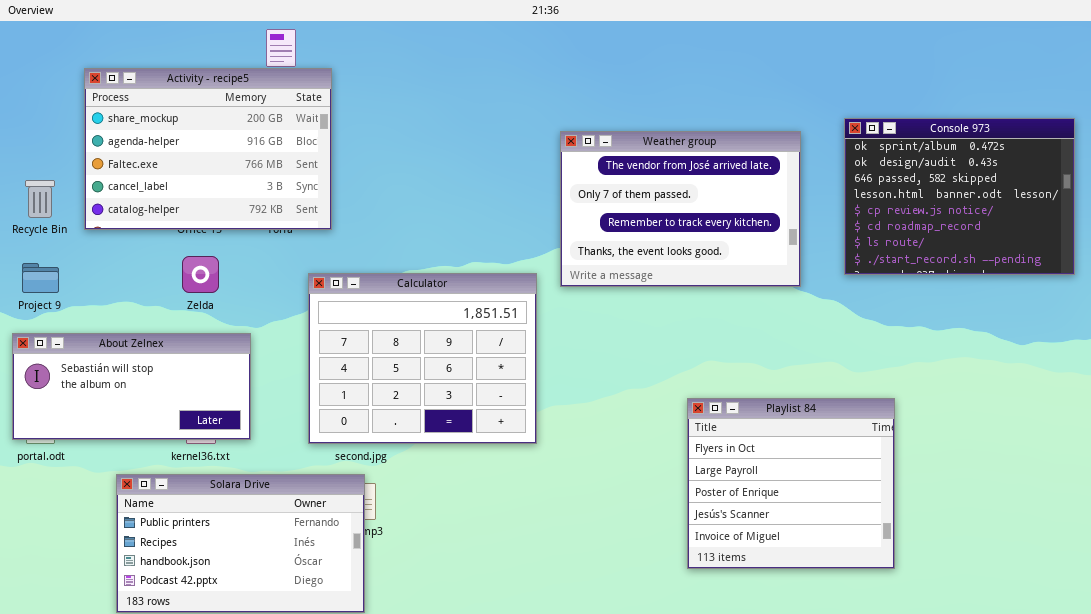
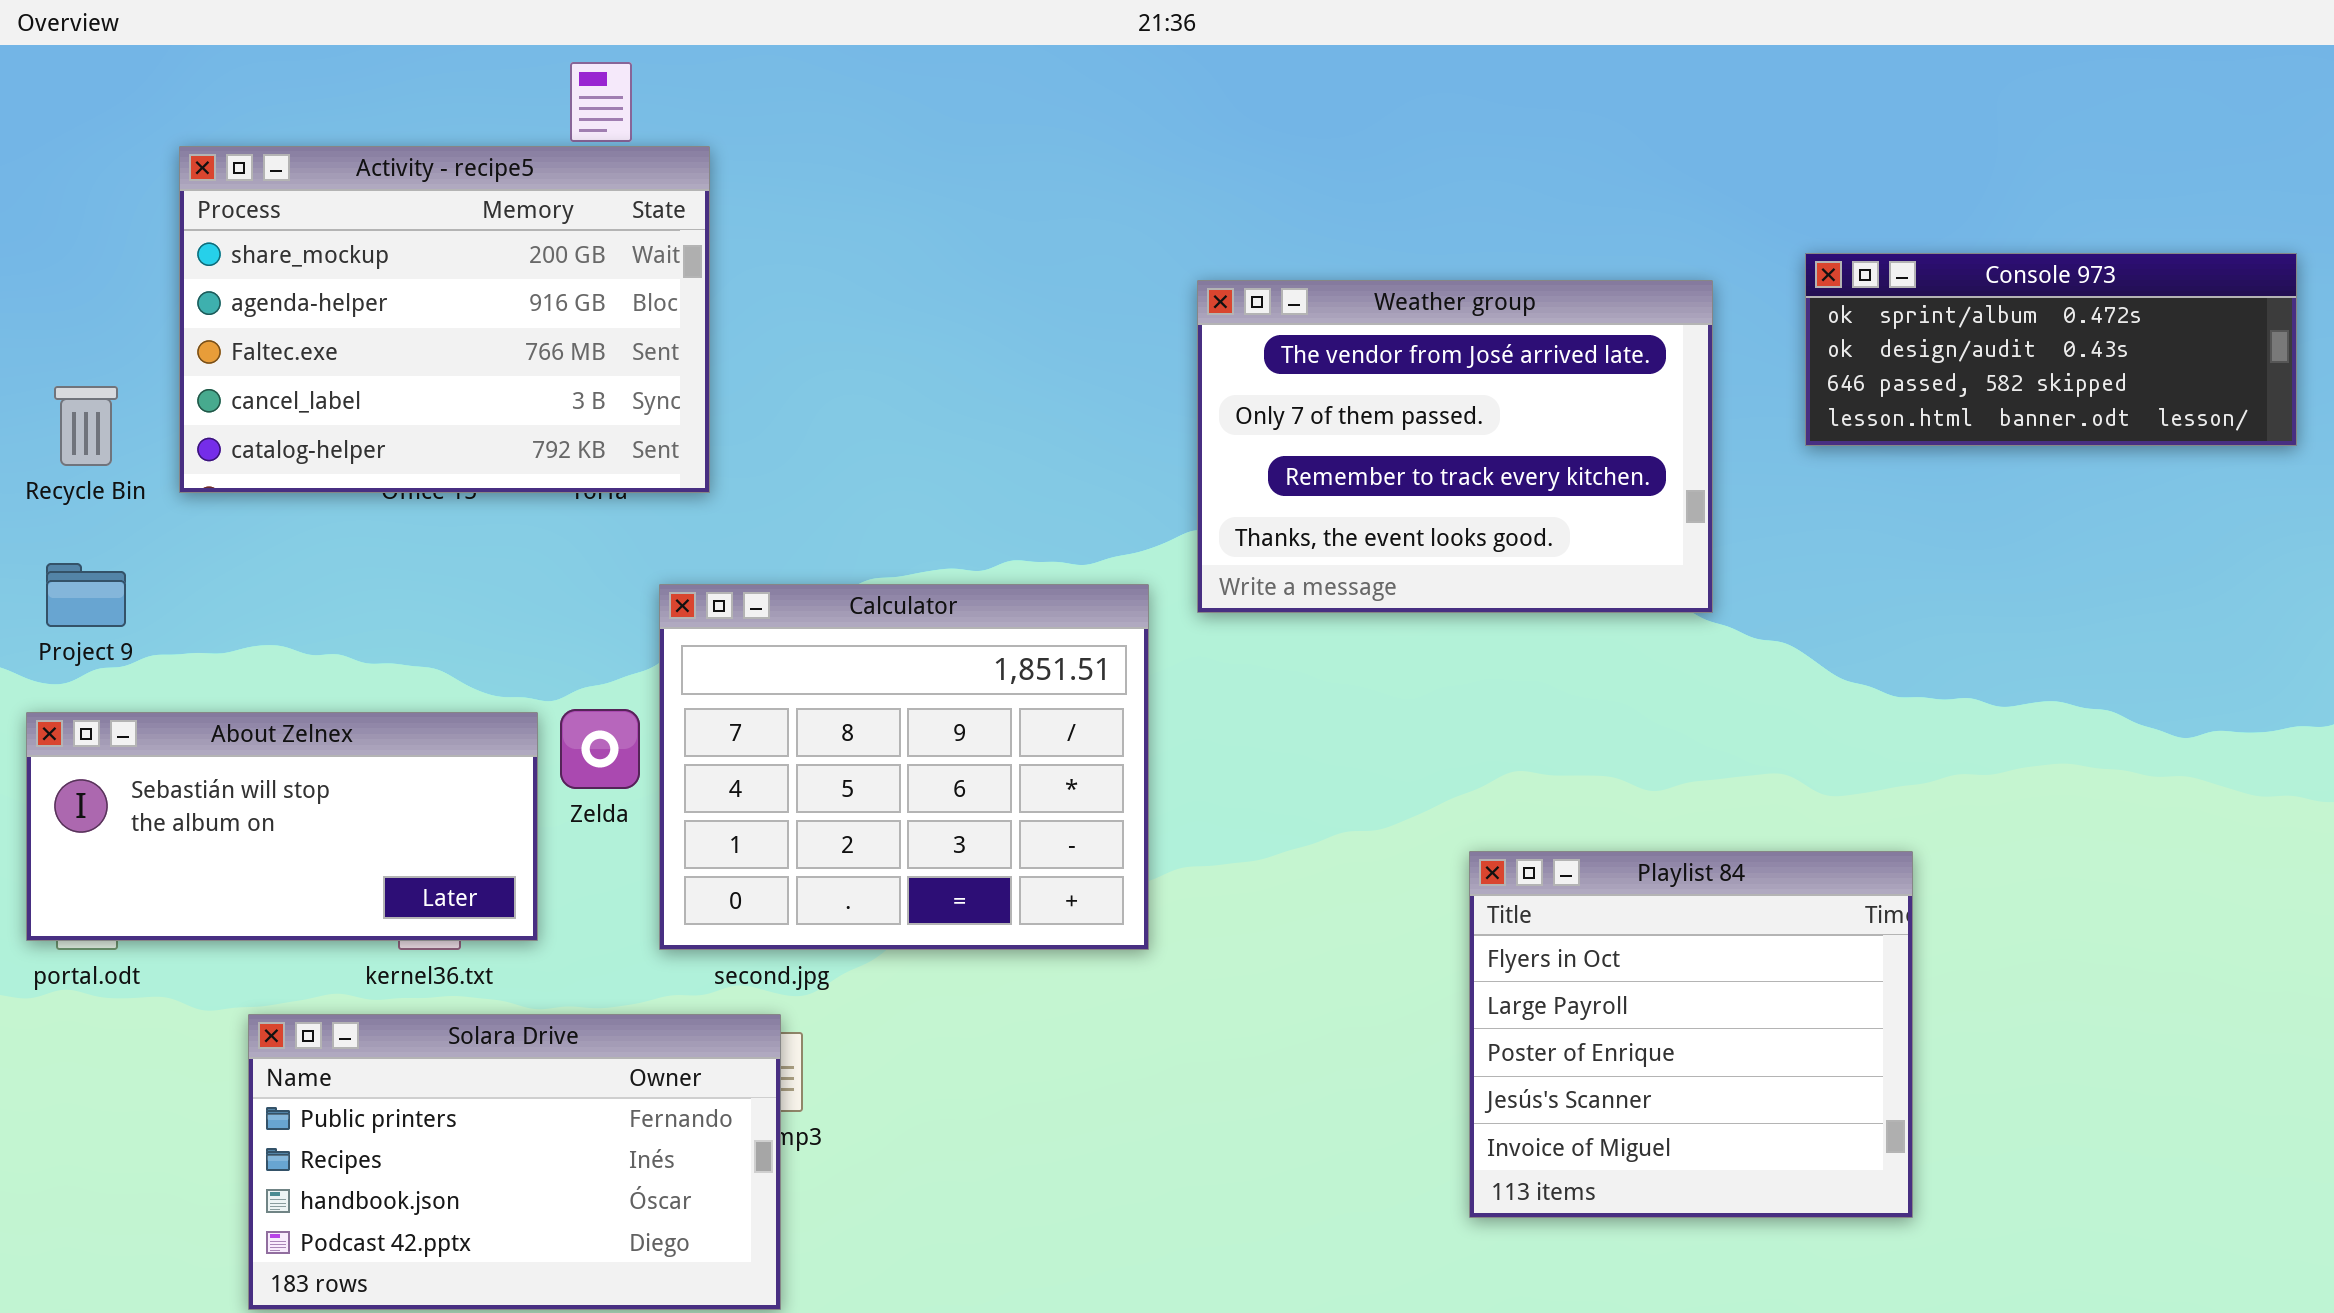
Console 973: [844,118,1075,275] -> [1805,253,2297,446], resized
Zelda: [182,256,219,293] -> [560,709,640,789], moved

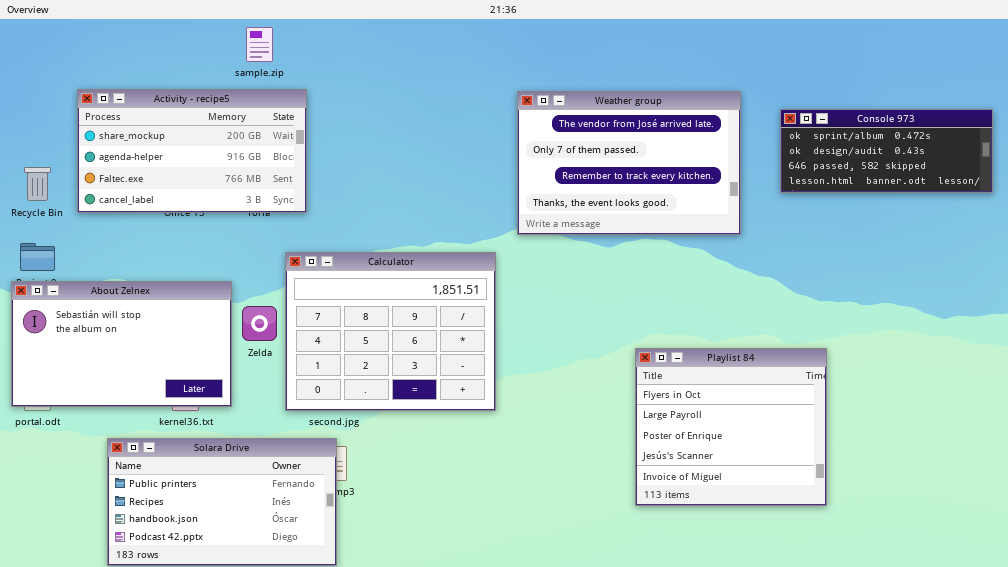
Activity - recipe5: [179,146,710,493] -> [77,89,307,213], resized
Weather group: [1197,280,1713,613] -> [517,91,741,235], moved
About Zelnex: [26,712,538,941] -> [11,281,232,407], resized
Playlist 84: [1469,851,1913,1218] -> [635,348,827,506], moved

